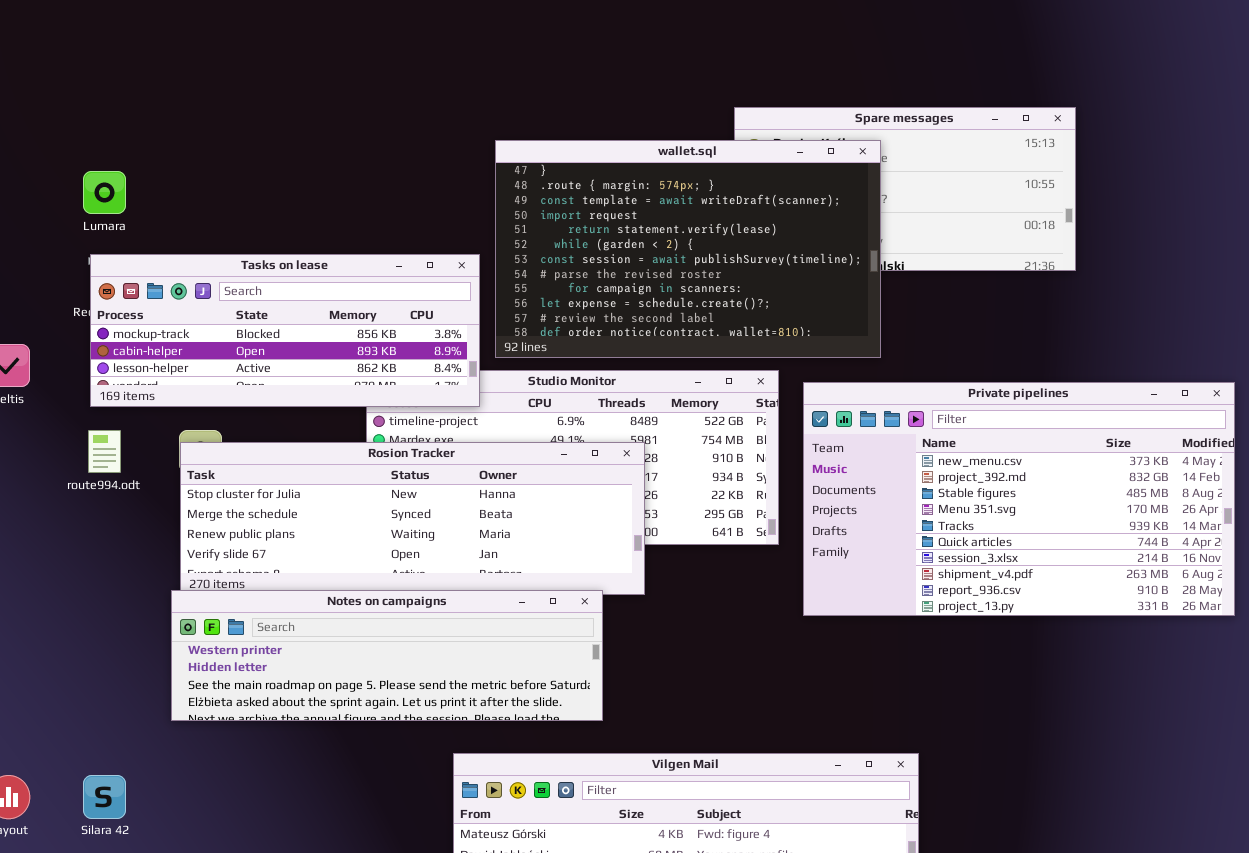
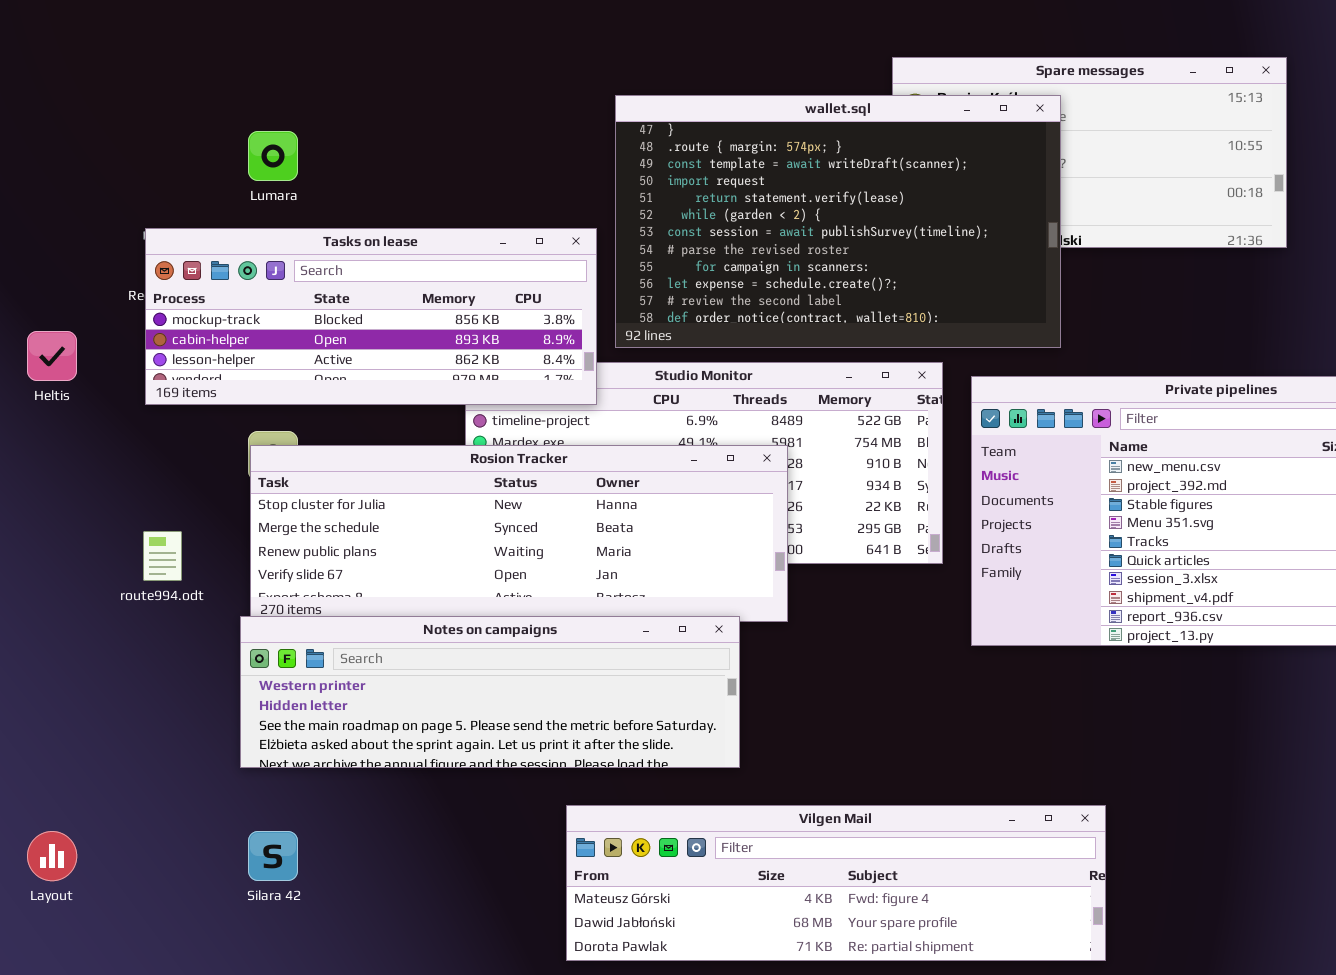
Lumara: [83,171,126,214] -> [248,131,298,181], moved
route994.odt: [88,430,121,473] -> [143,531,182,581], moved
Silara 42: [83,775,126,819] -> [248,831,298,881], moved

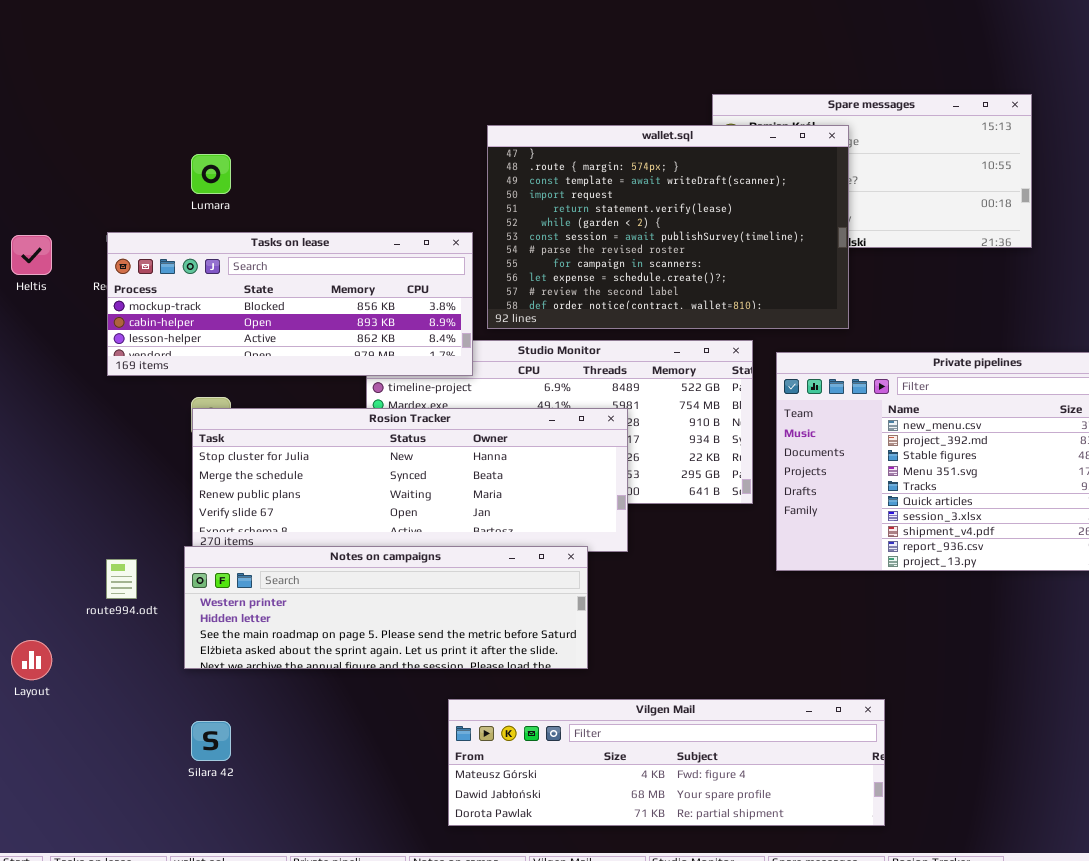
Heltis: [27,331,77,381] -> [11,235,52,275], moved
route994.odt: [143,531,182,581] -> [106,559,137,599], moved
Layout: [27,831,77,881] -> [11,640,52,680], moved

